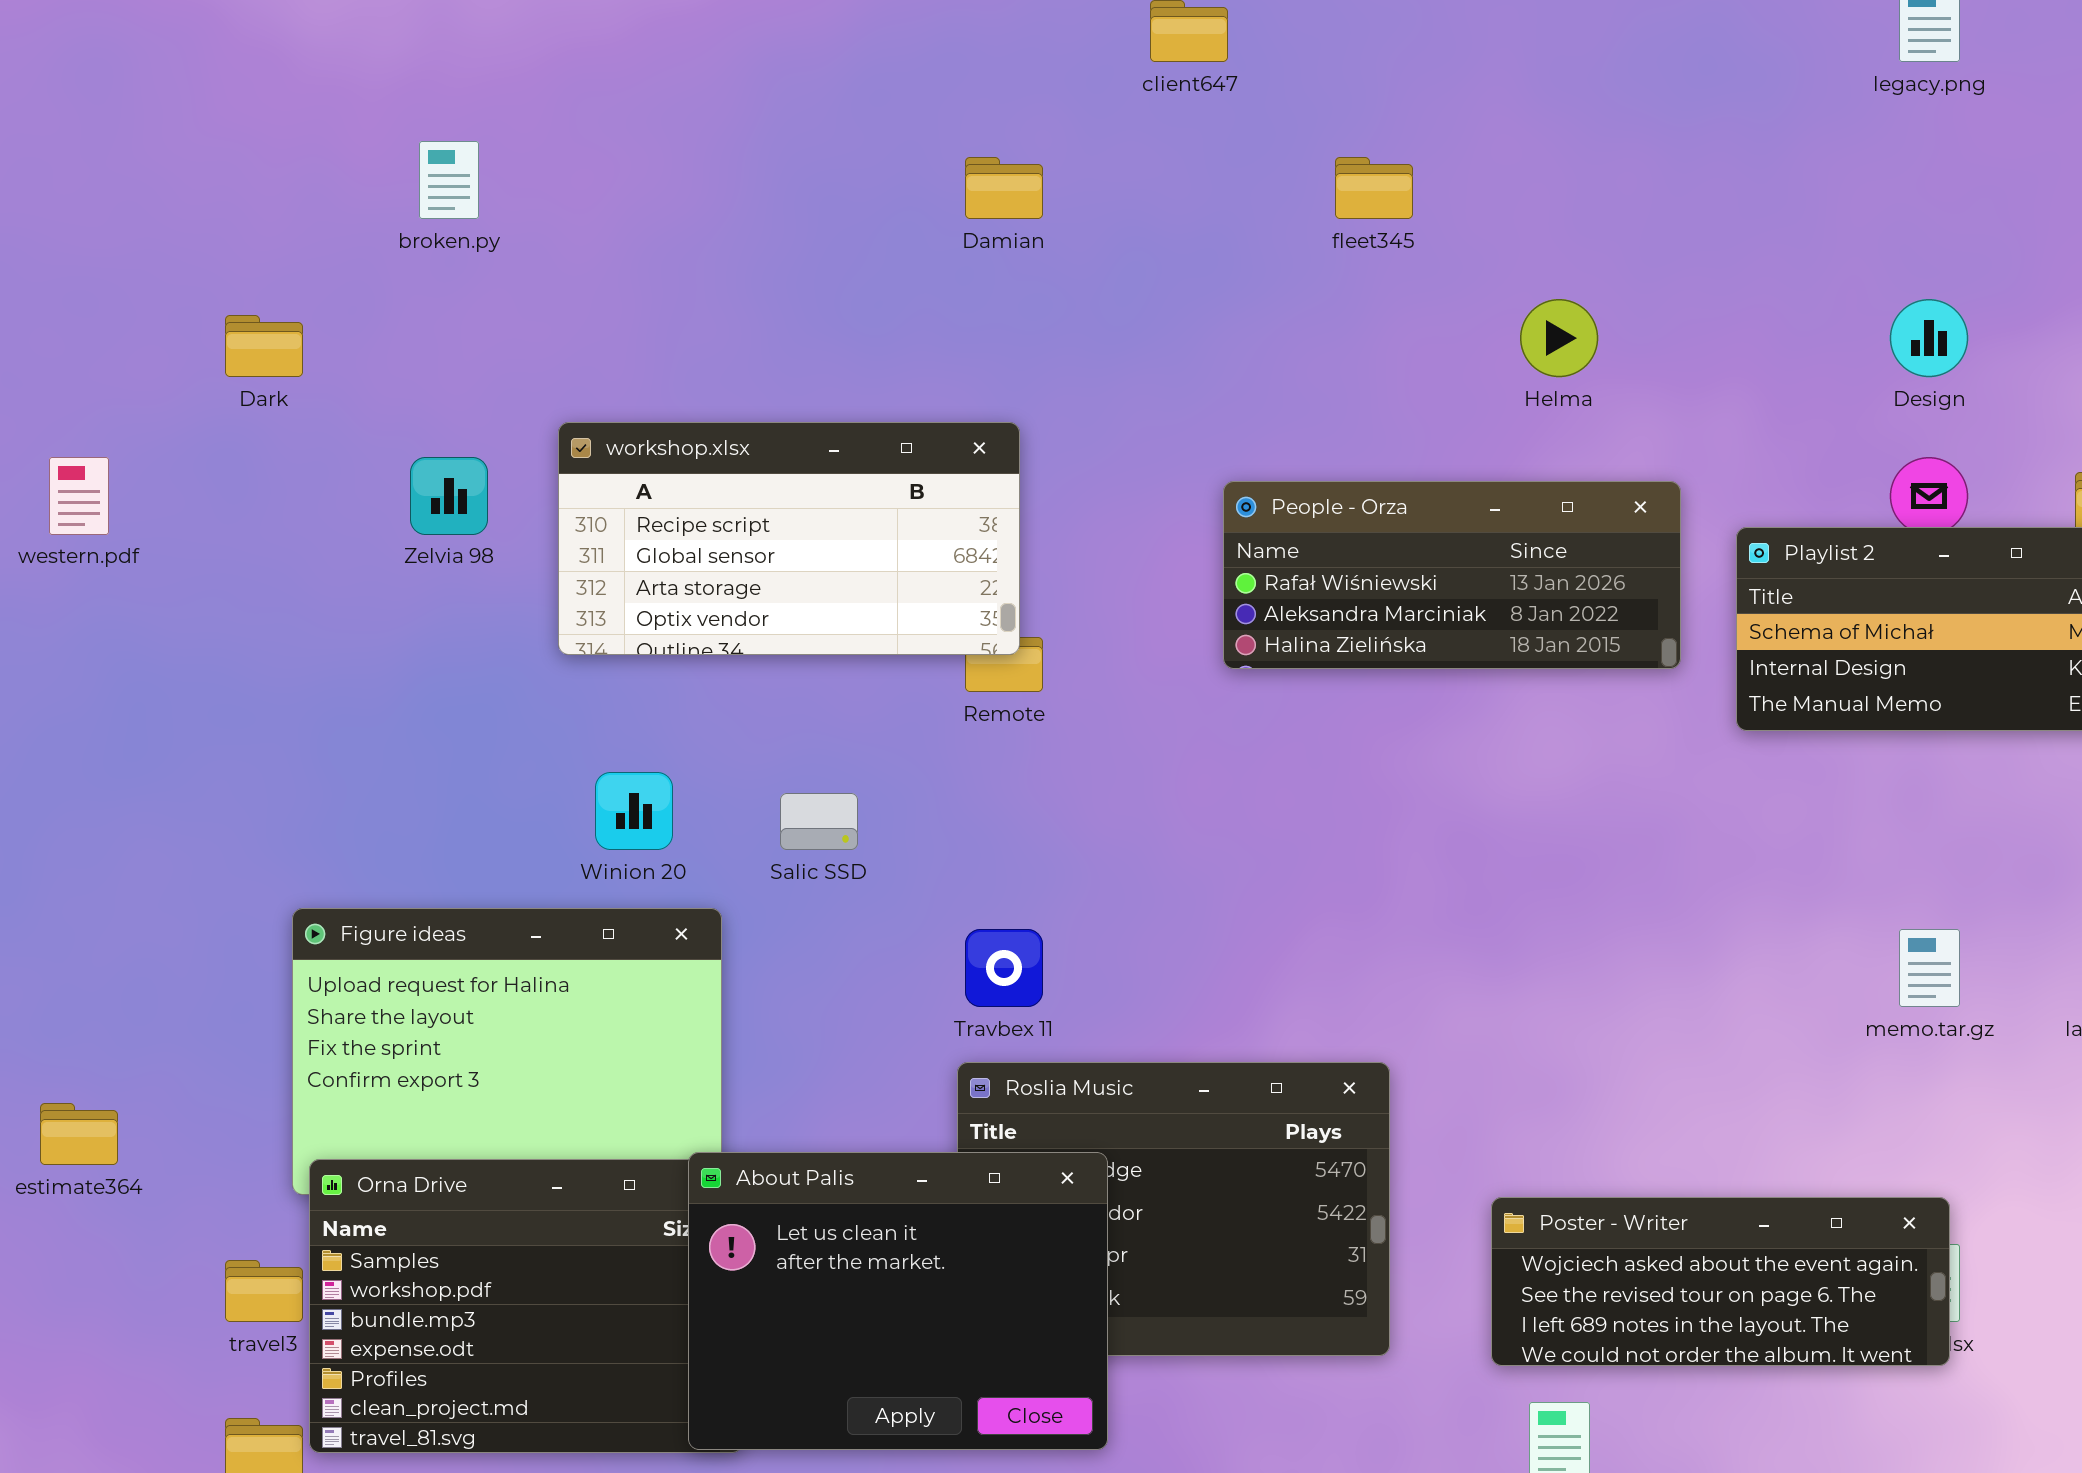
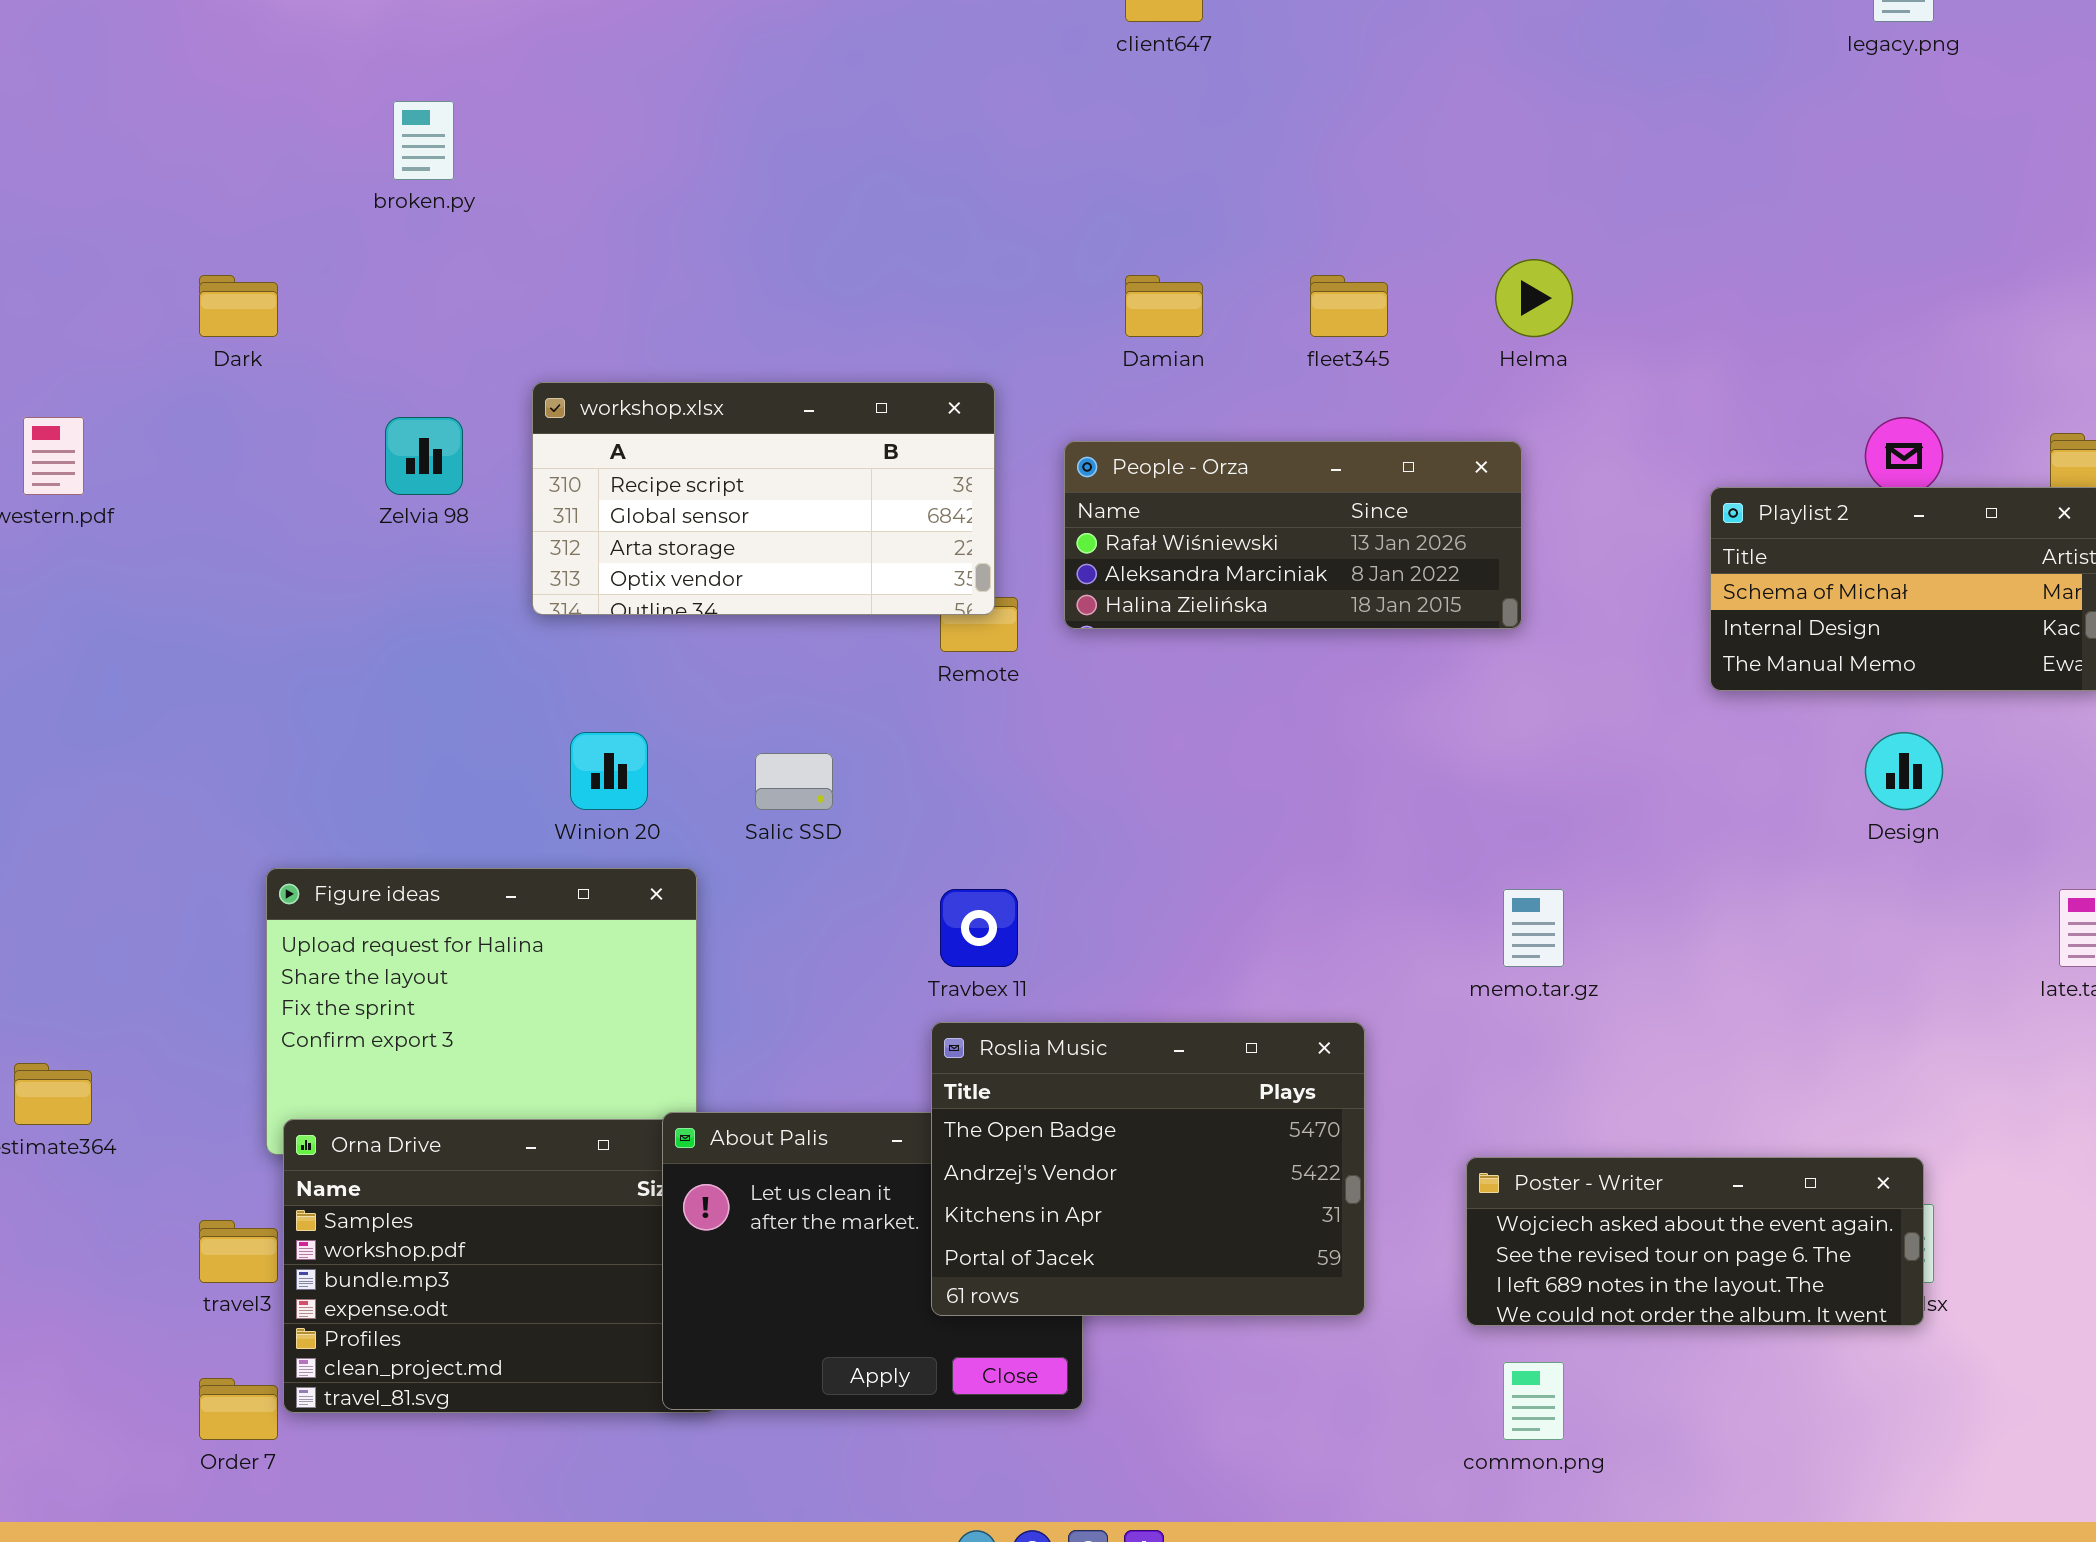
Damian: [965,157,1043,219] -> [1125,275,1203,337], moved
fleet345: [1335,157,1413,219] -> [1310,275,1388,337], moved
Design: [1890,299,1968,377] -> [1865,732,1943,810], moved
People - Orza: [1223,481,1681,669] -> [1064,441,1522,629], moved
memo.tar.gz: [1899,929,1960,1007] -> [1503,889,1564,967], moved
Roslia Music: [957,1062,1390,1356] -> [931,1022,1365,1316], raised

